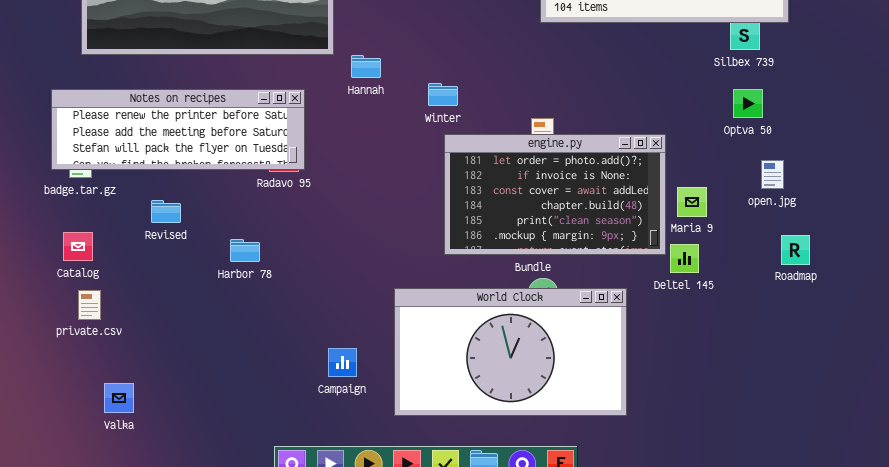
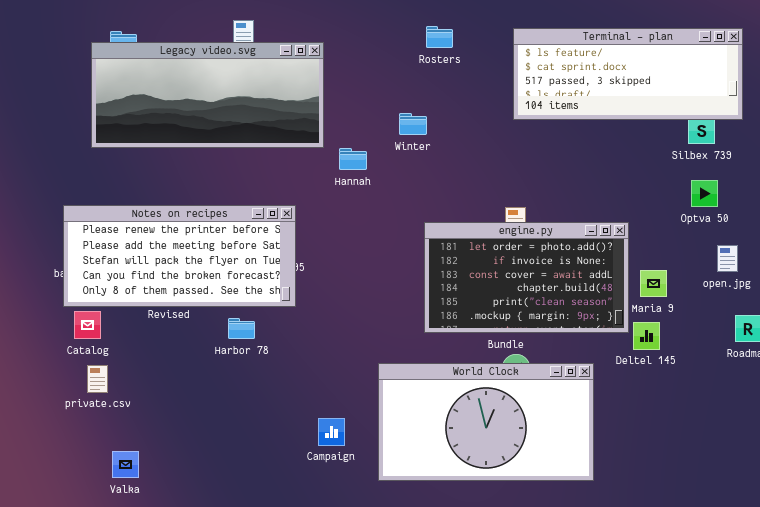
Winter: [428,83,458,106] -> [399,113,427,135], moved
Notes on recipes: [51,89,305,170] -> [63,205,296,307], moved, resized

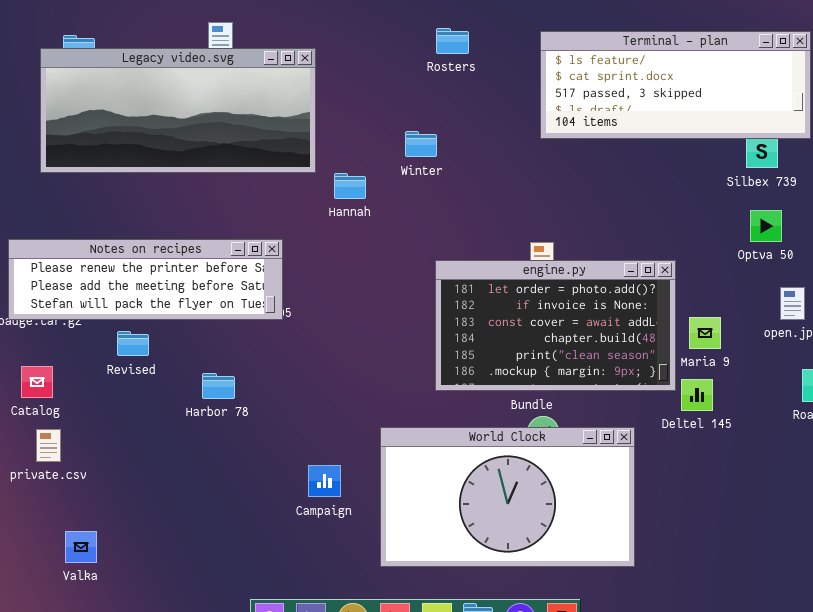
Notes on recipes: [63,205,296,307] -> [8,239,283,320], resized
Campaign: [318,418,345,446] -> [308,465,341,497], moved

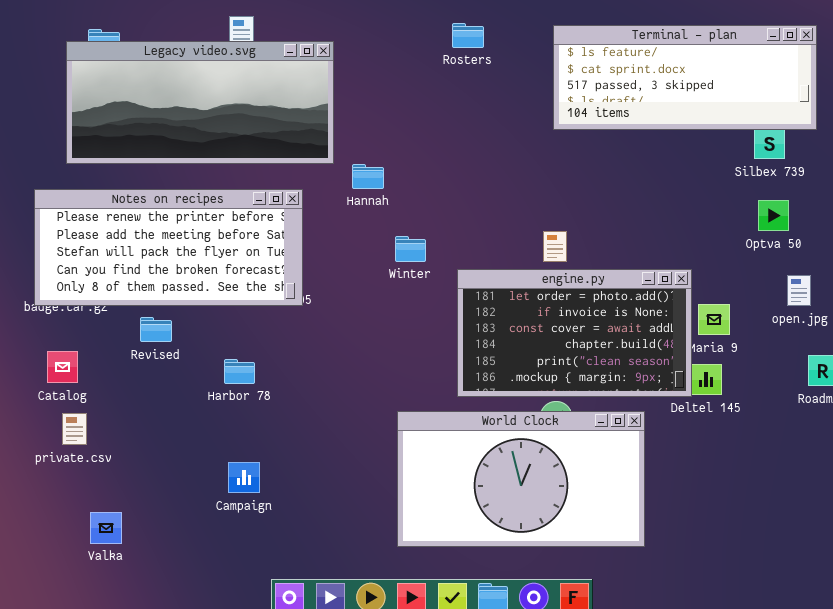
Winter: [405,131,437,157] -> [395,236,426,262], moved
Notes on recipes: [8,239,283,320] -> [34,189,303,306], resized
engine.py: [435,260,676,391] -> [457,269,692,397], moved
Campaign: [308,465,341,497] -> [228,462,260,493], moved

